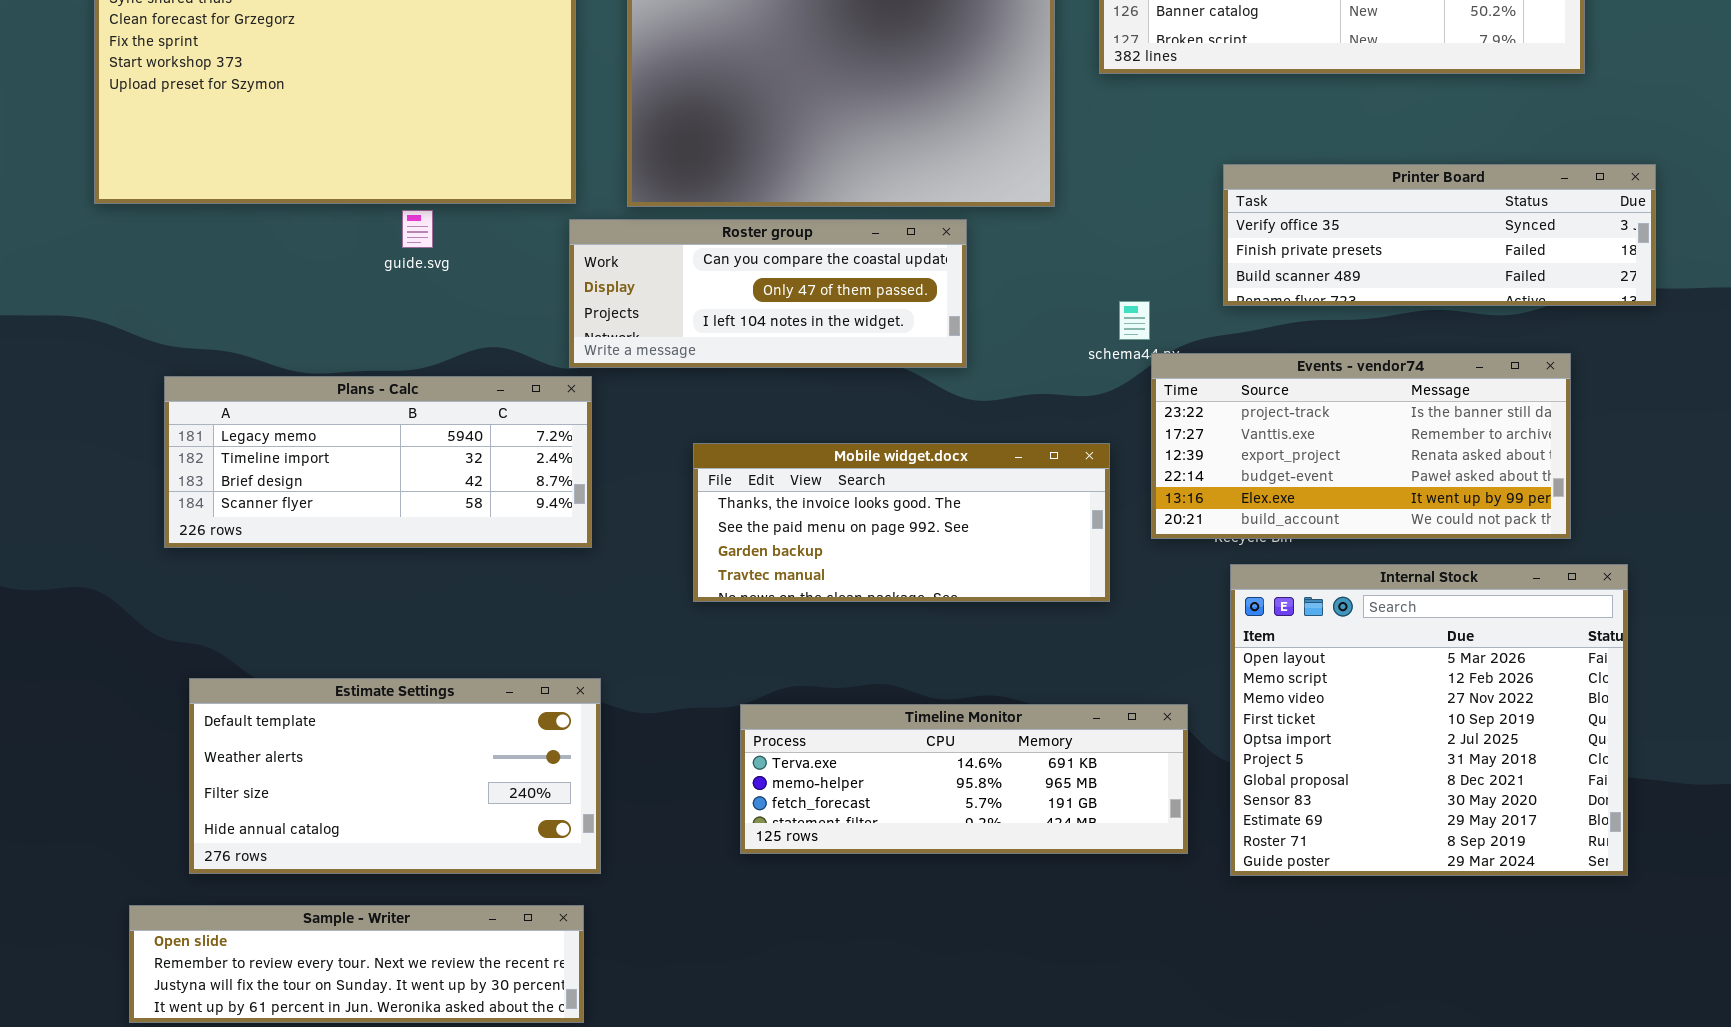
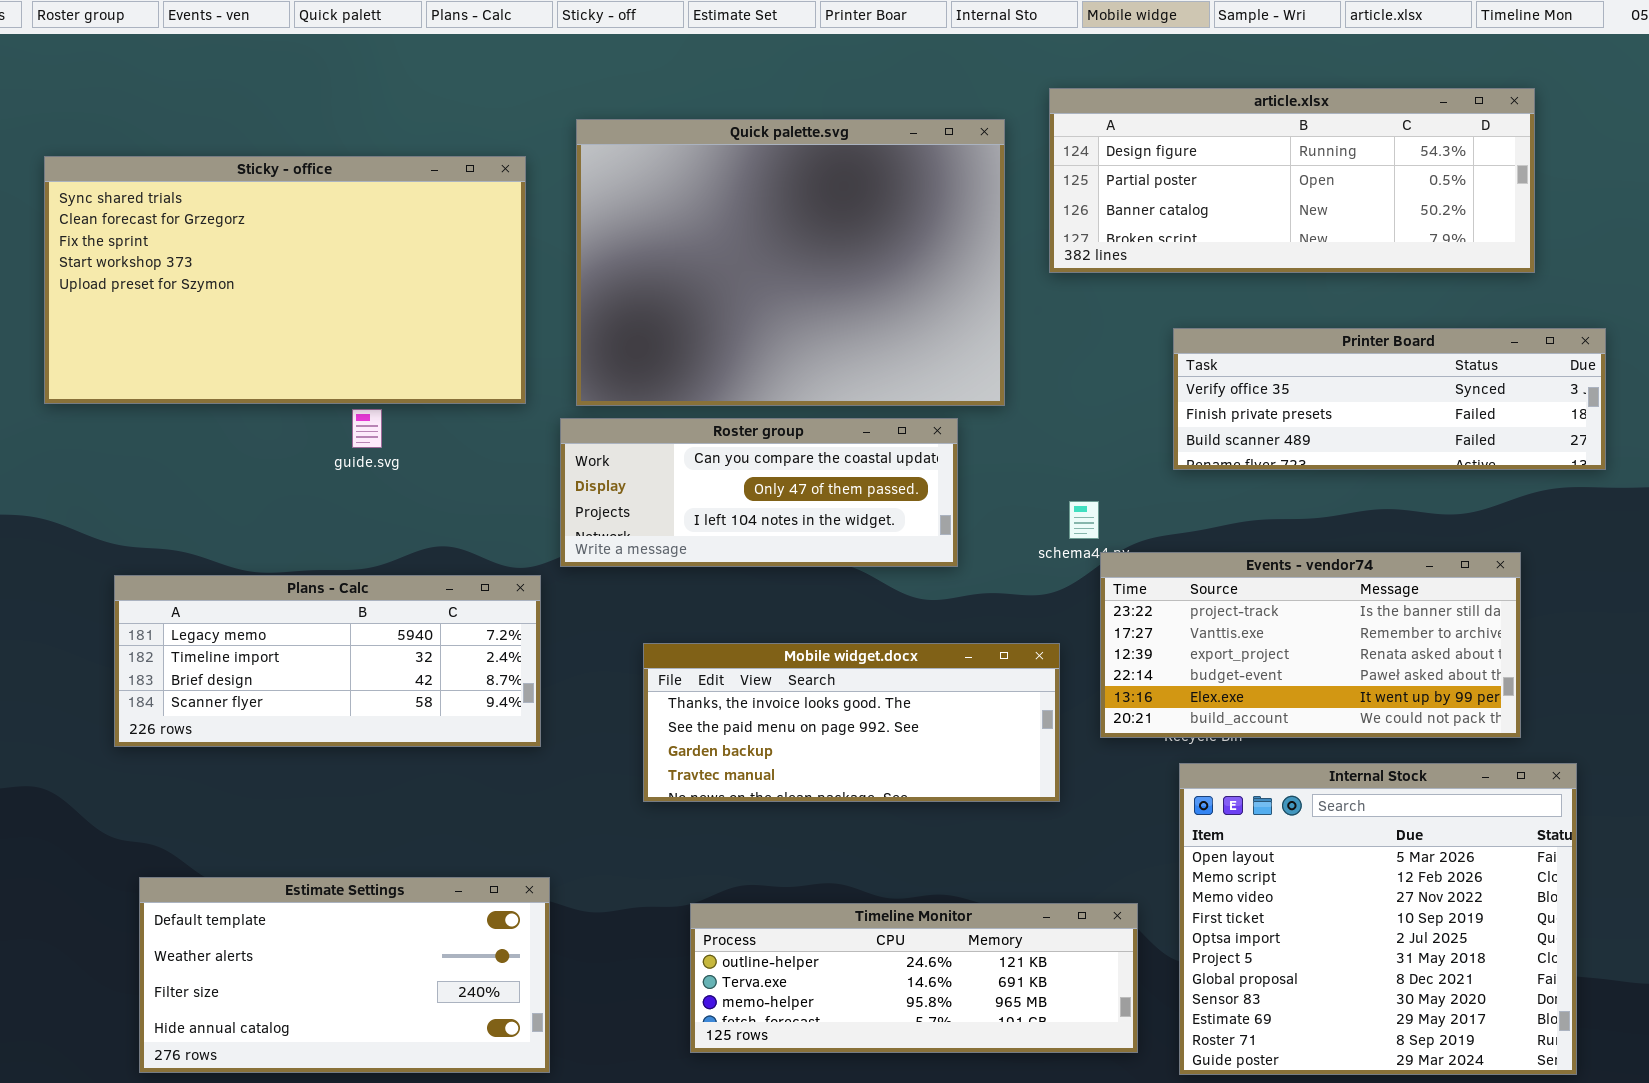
Printer Board: [1223,164,1656,306] -> [1173,328,1606,470], moved
Roster group: [569,219,967,368] -> [560,418,958,567], moved
Timeline Monitor: [740,704,1188,854] -> [690,903,1138,1053], scrolled up 1 row

